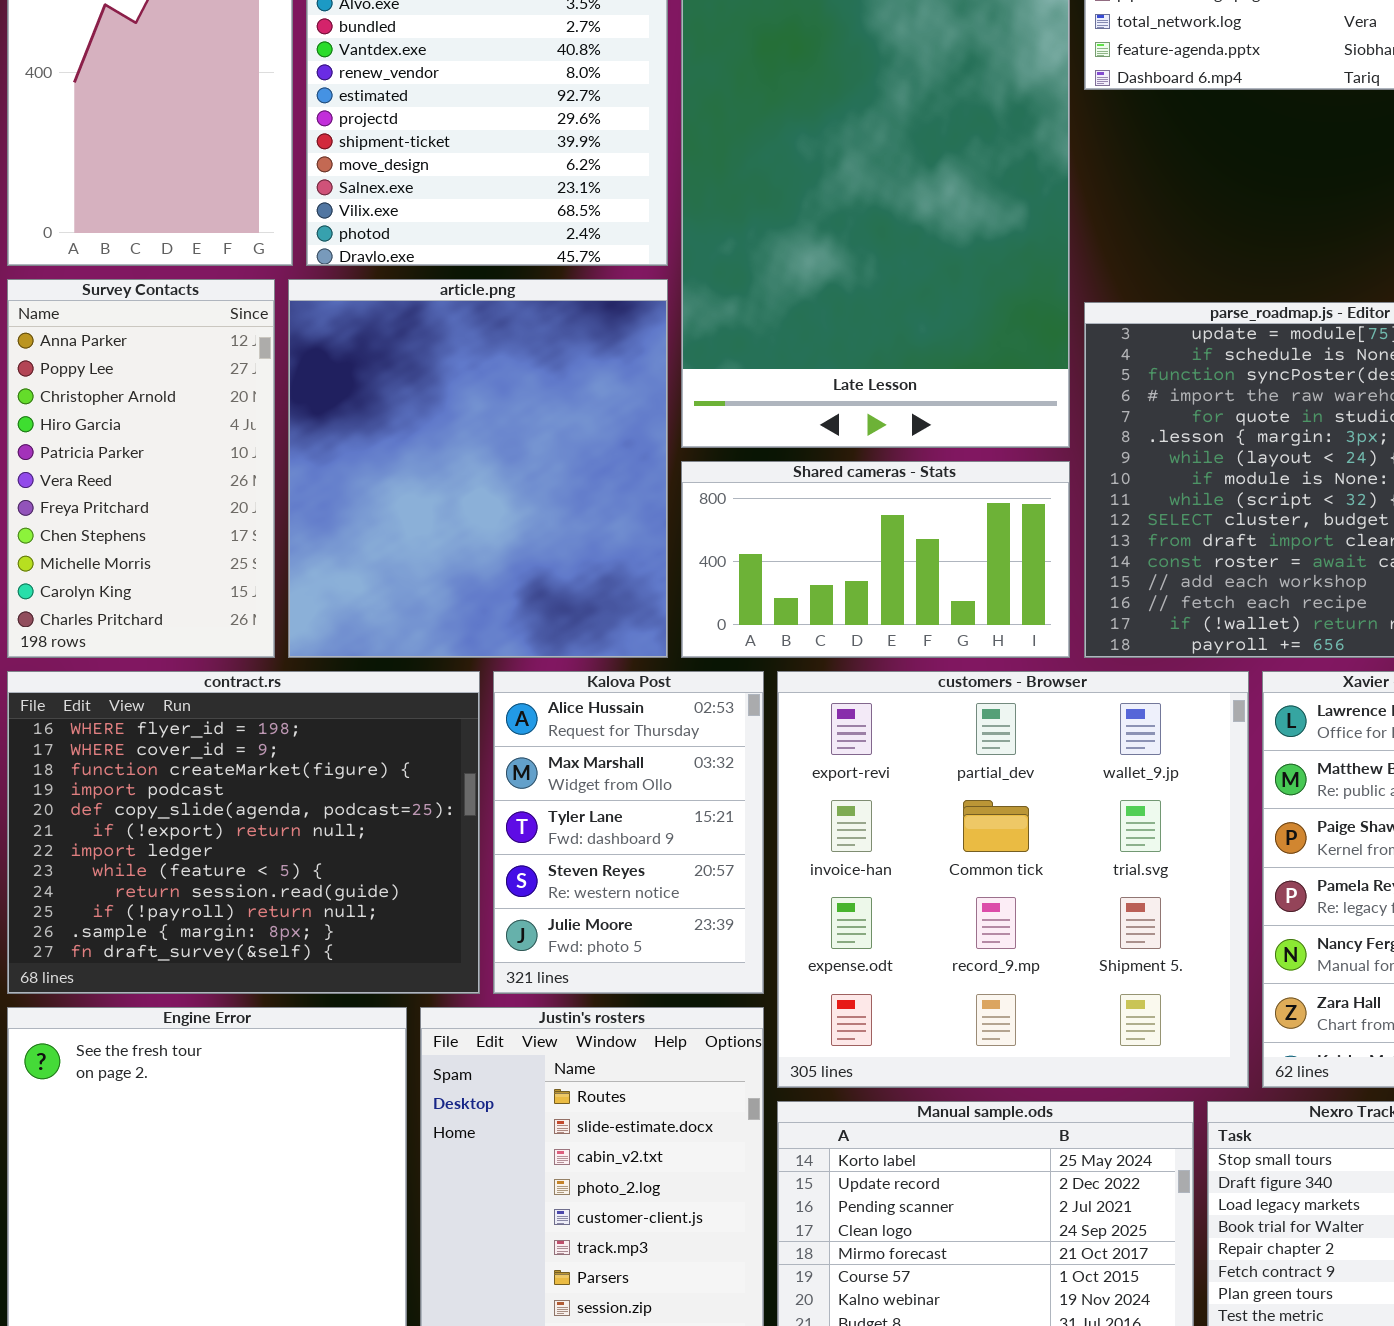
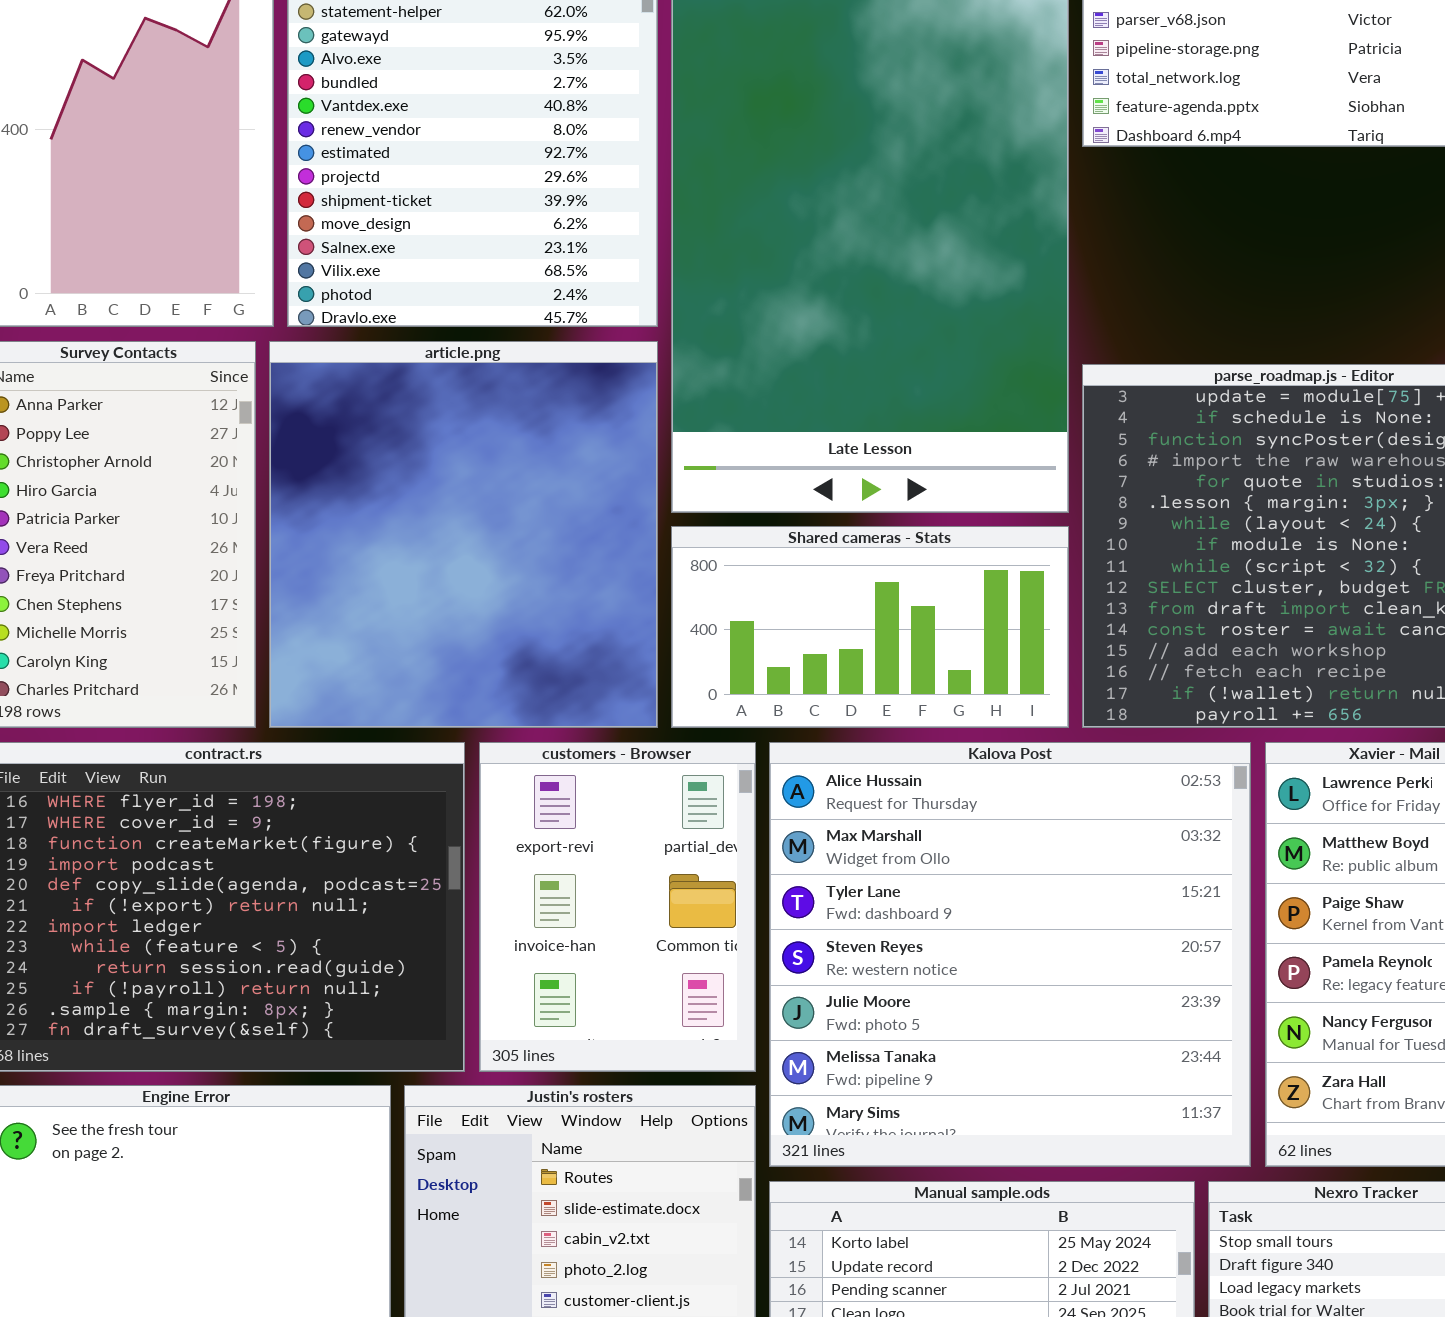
Kalova Post: [493,671,764,994] -> [769,742,1251,1167], moved, resized
customers - Browser: [777,671,1249,1088] -> [479,742,756,1072], moved, resized

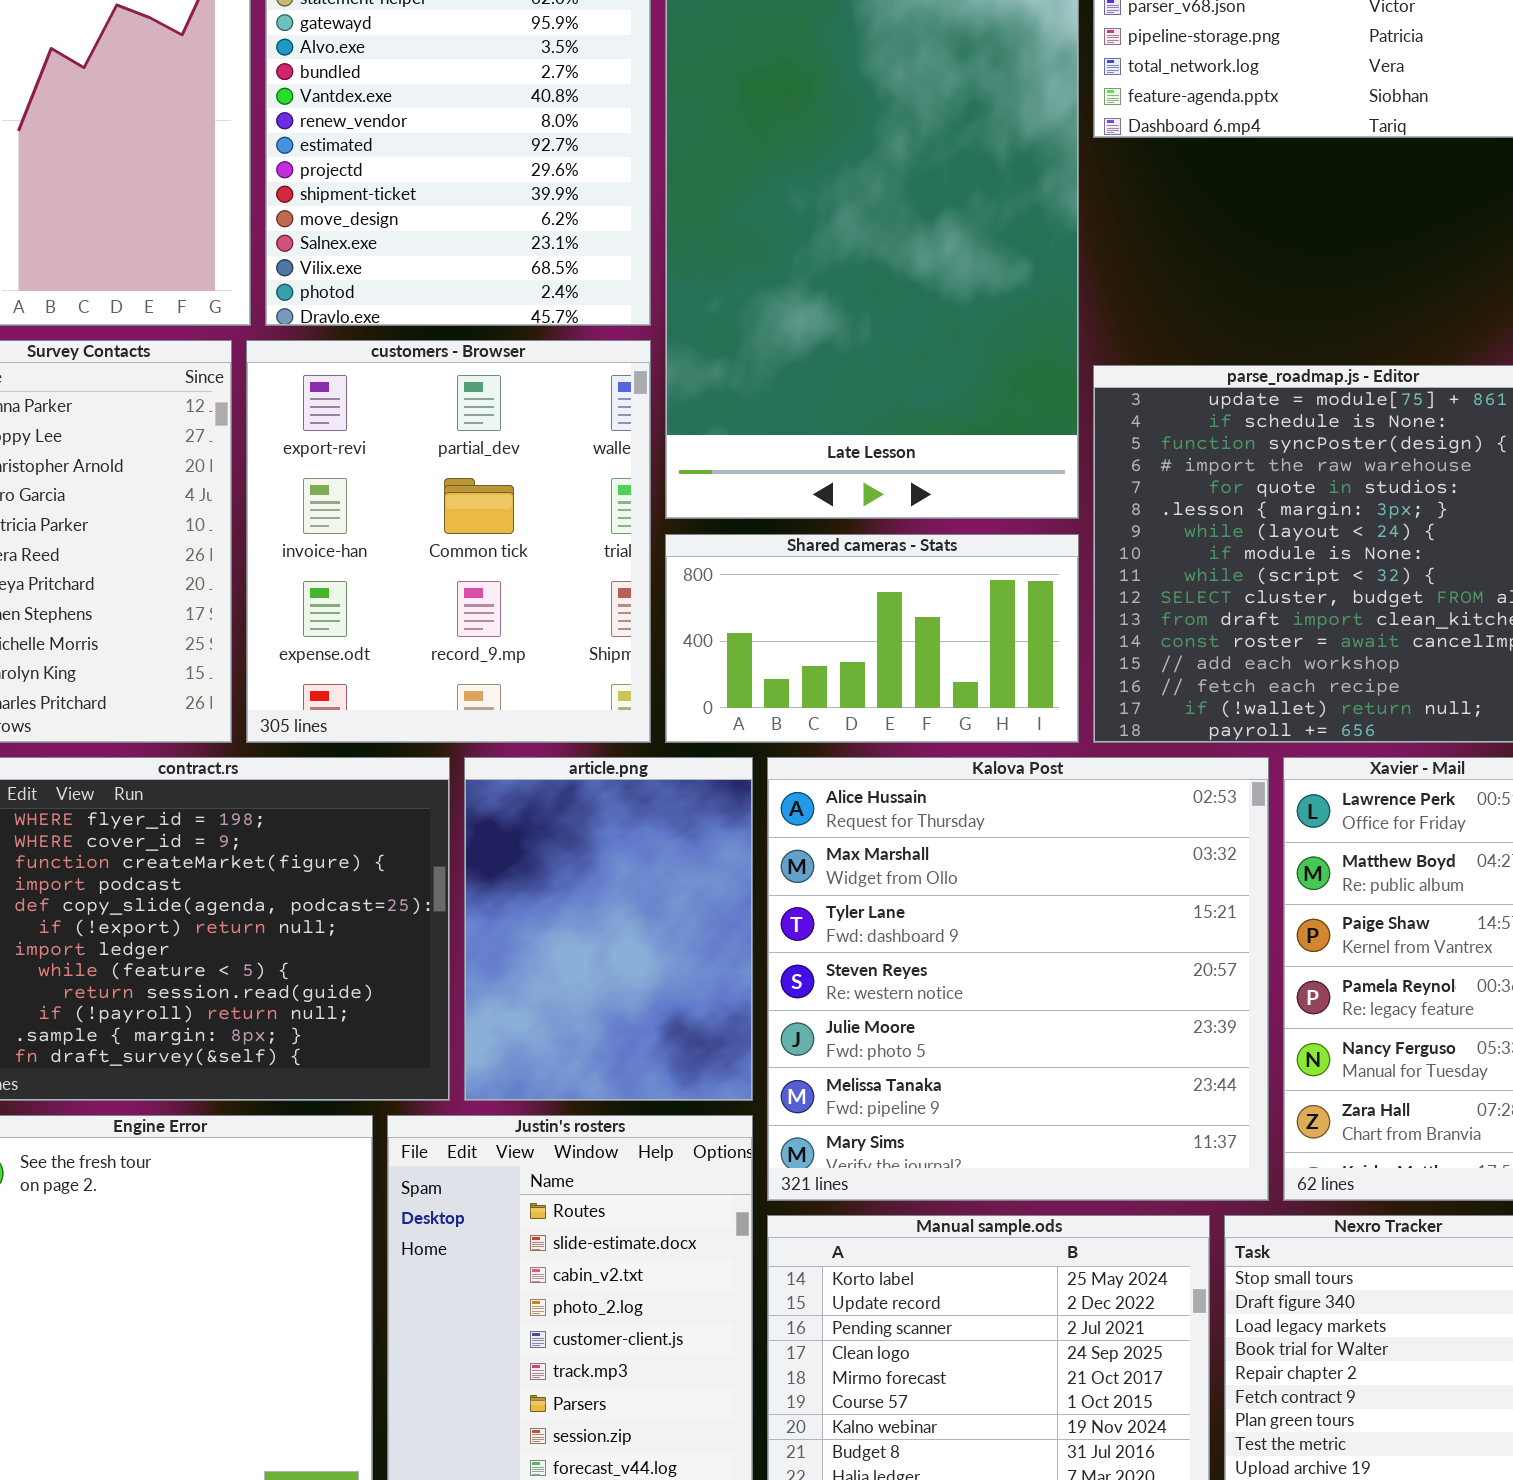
article.png: [269,341,658,728] -> [464,757,753,1101], moved, resized
customers - Browser: [479,742,756,1072] -> [246,340,651,743], moved, resized

